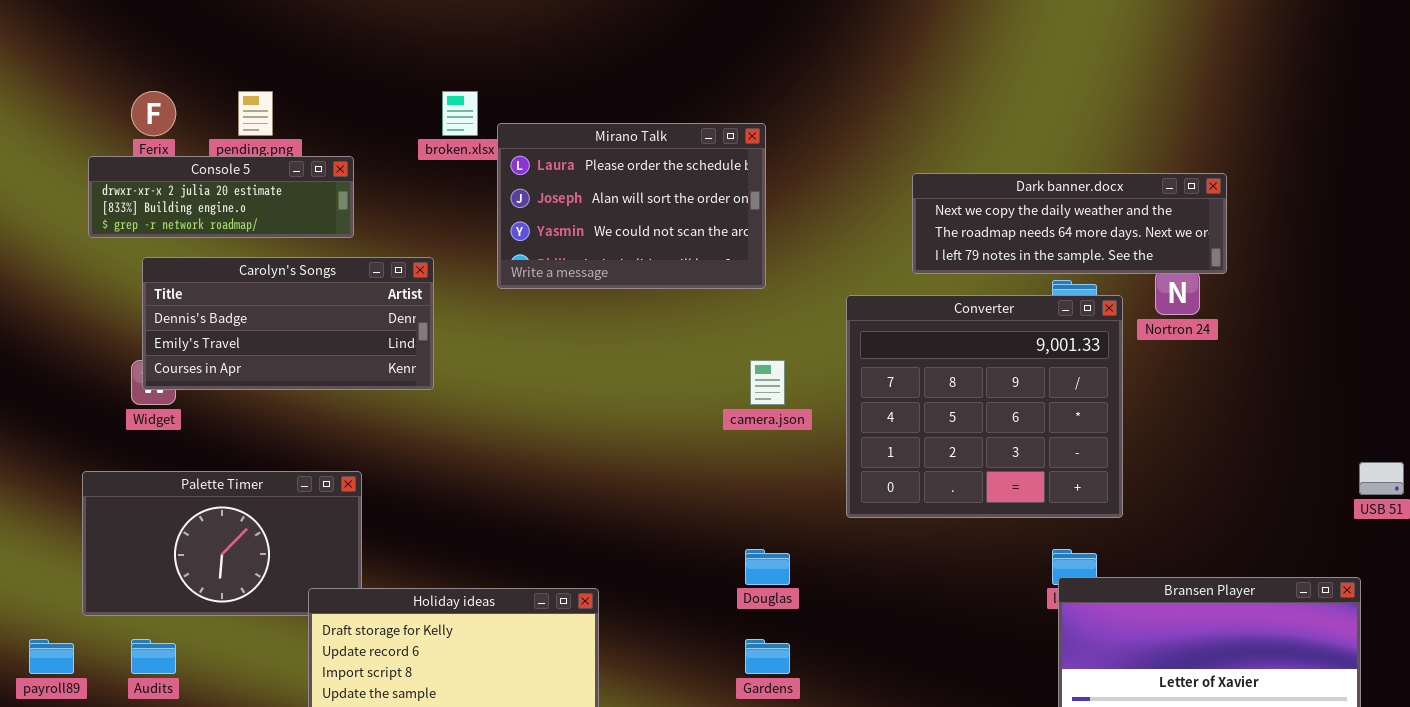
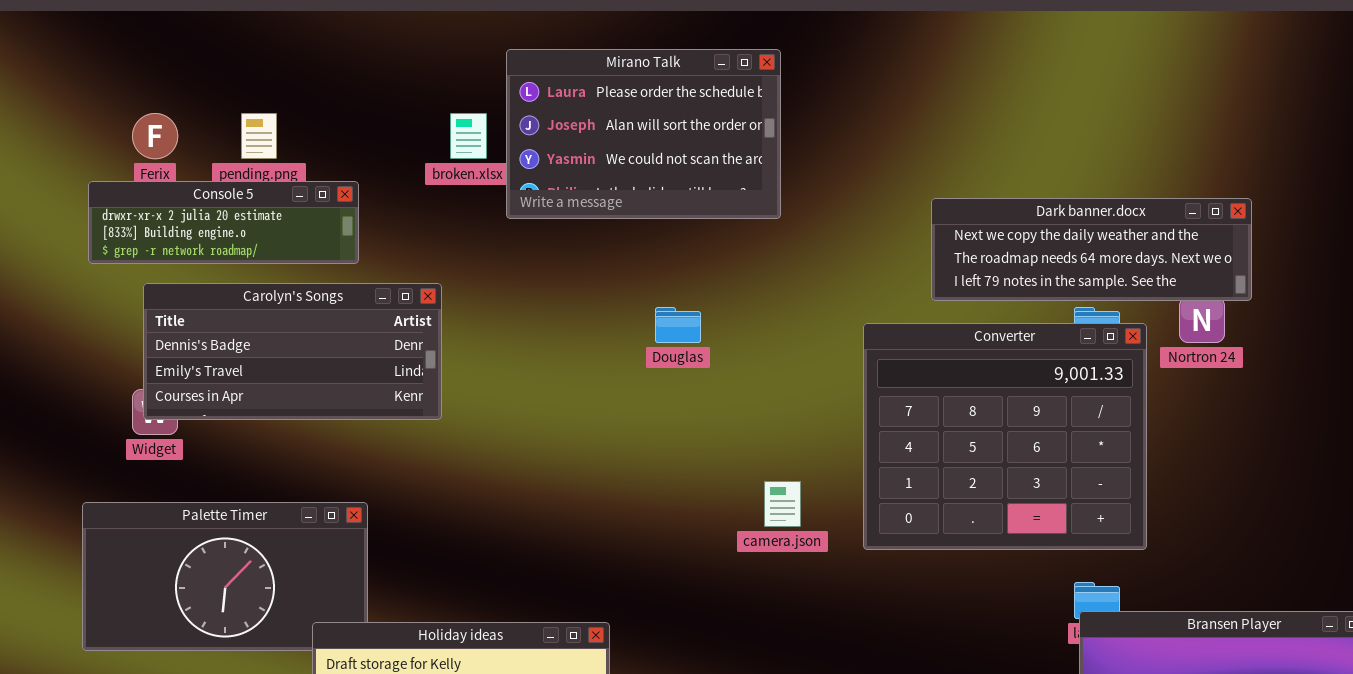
Mirano Talk: [497,123,766,289] -> [506,49,781,219], moved
camera.json: [750,360,785,405] -> [764,481,801,527], moved
Douglas: [745,549,790,585] -> [655,307,701,343], moved

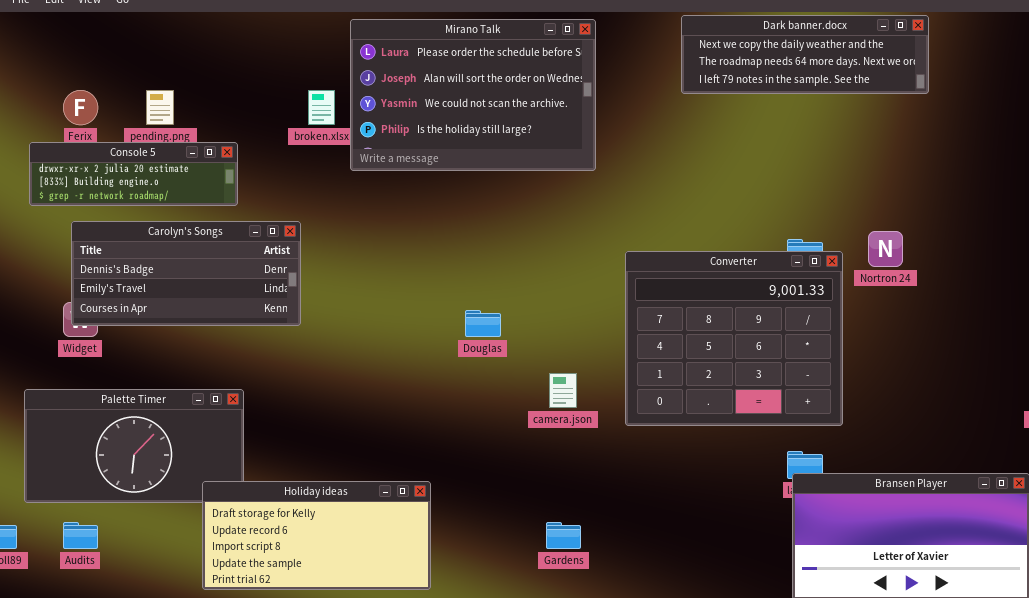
Mirano Talk: [506,49,781,219] -> [350,19,596,171], resized
Dark banner.docx: [931,198,1252,301] -> [681,15,929,94], moved
Douglas: [655,307,701,343] -> [465,310,501,337], moved

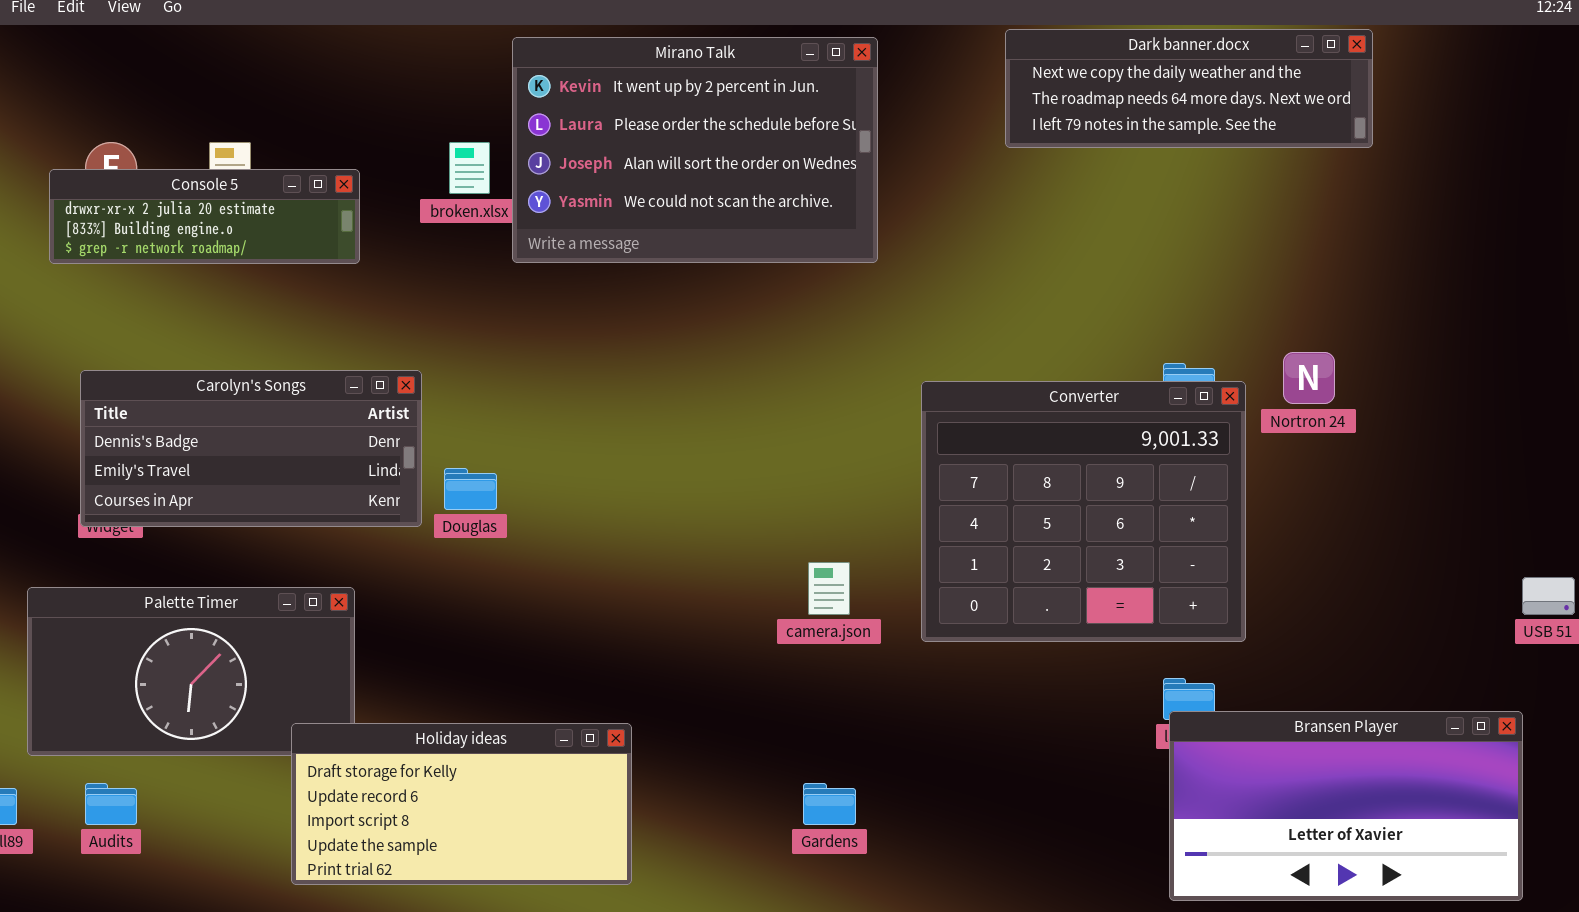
Mirano Talk: [350,19,596,171] -> [512,37,878,263], scrolled up 1 row
Console 5: [29,142,238,206] -> [49,169,360,264], moved
Carolyn's Songs: [71,221,301,326] -> [80,370,422,527], moved
Douglas: [465,310,501,337] -> [444,468,497,510], moved

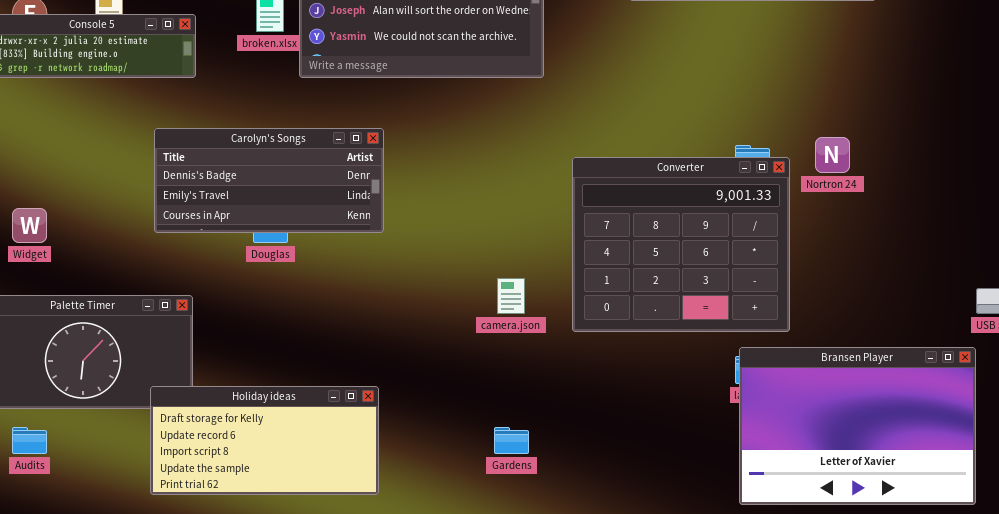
Carolyn's Songs: [80,370,422,527] -> [154,128,384,233], moved
Bransen Player: [1169,711,1523,901] -> [739,347,976,505], resized

